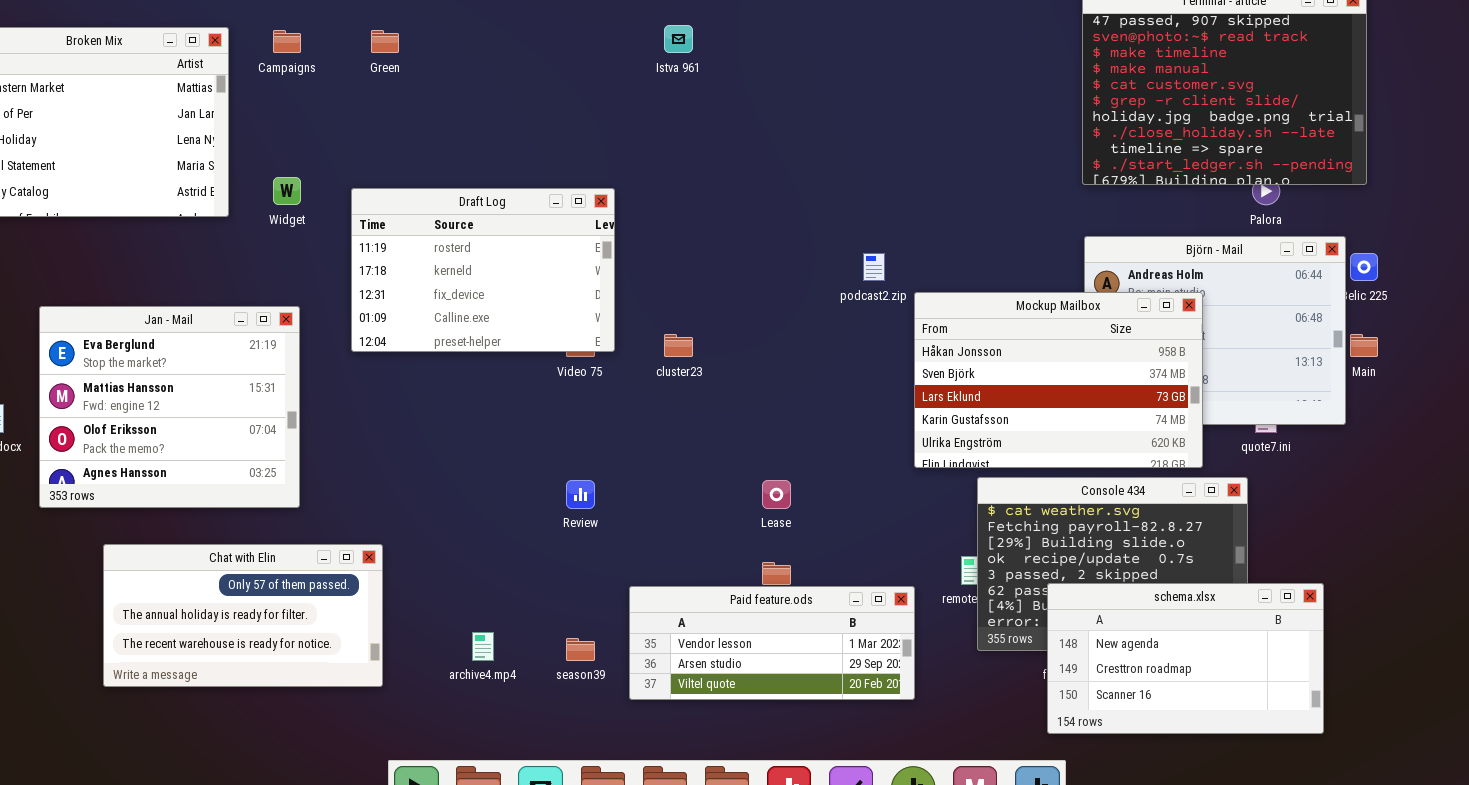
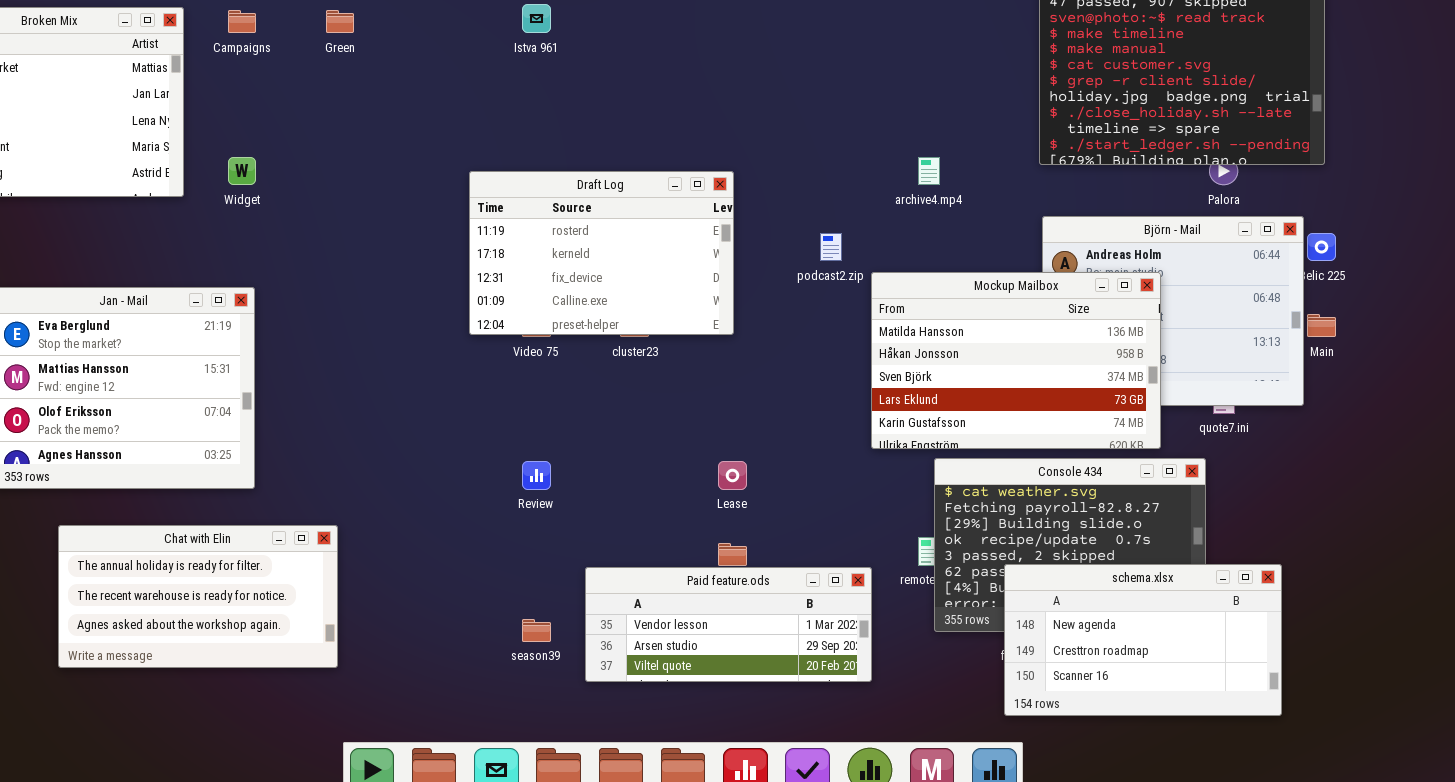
Istva 961: [664,25,693,53] -> [522,4,551,33], moved
Draft Log: [351,188,615,352] -> [469,171,734,335], moved
Mockup Mailbox: [914,292,1203,468] -> [871,272,1161,449], scrolled up 1 row
Chat with Elin: [103,544,383,687] -> [58,525,338,668], scrolled down 1 row
archive4.mp4: [472,632,494,661] -> [918,157,940,185], moved

